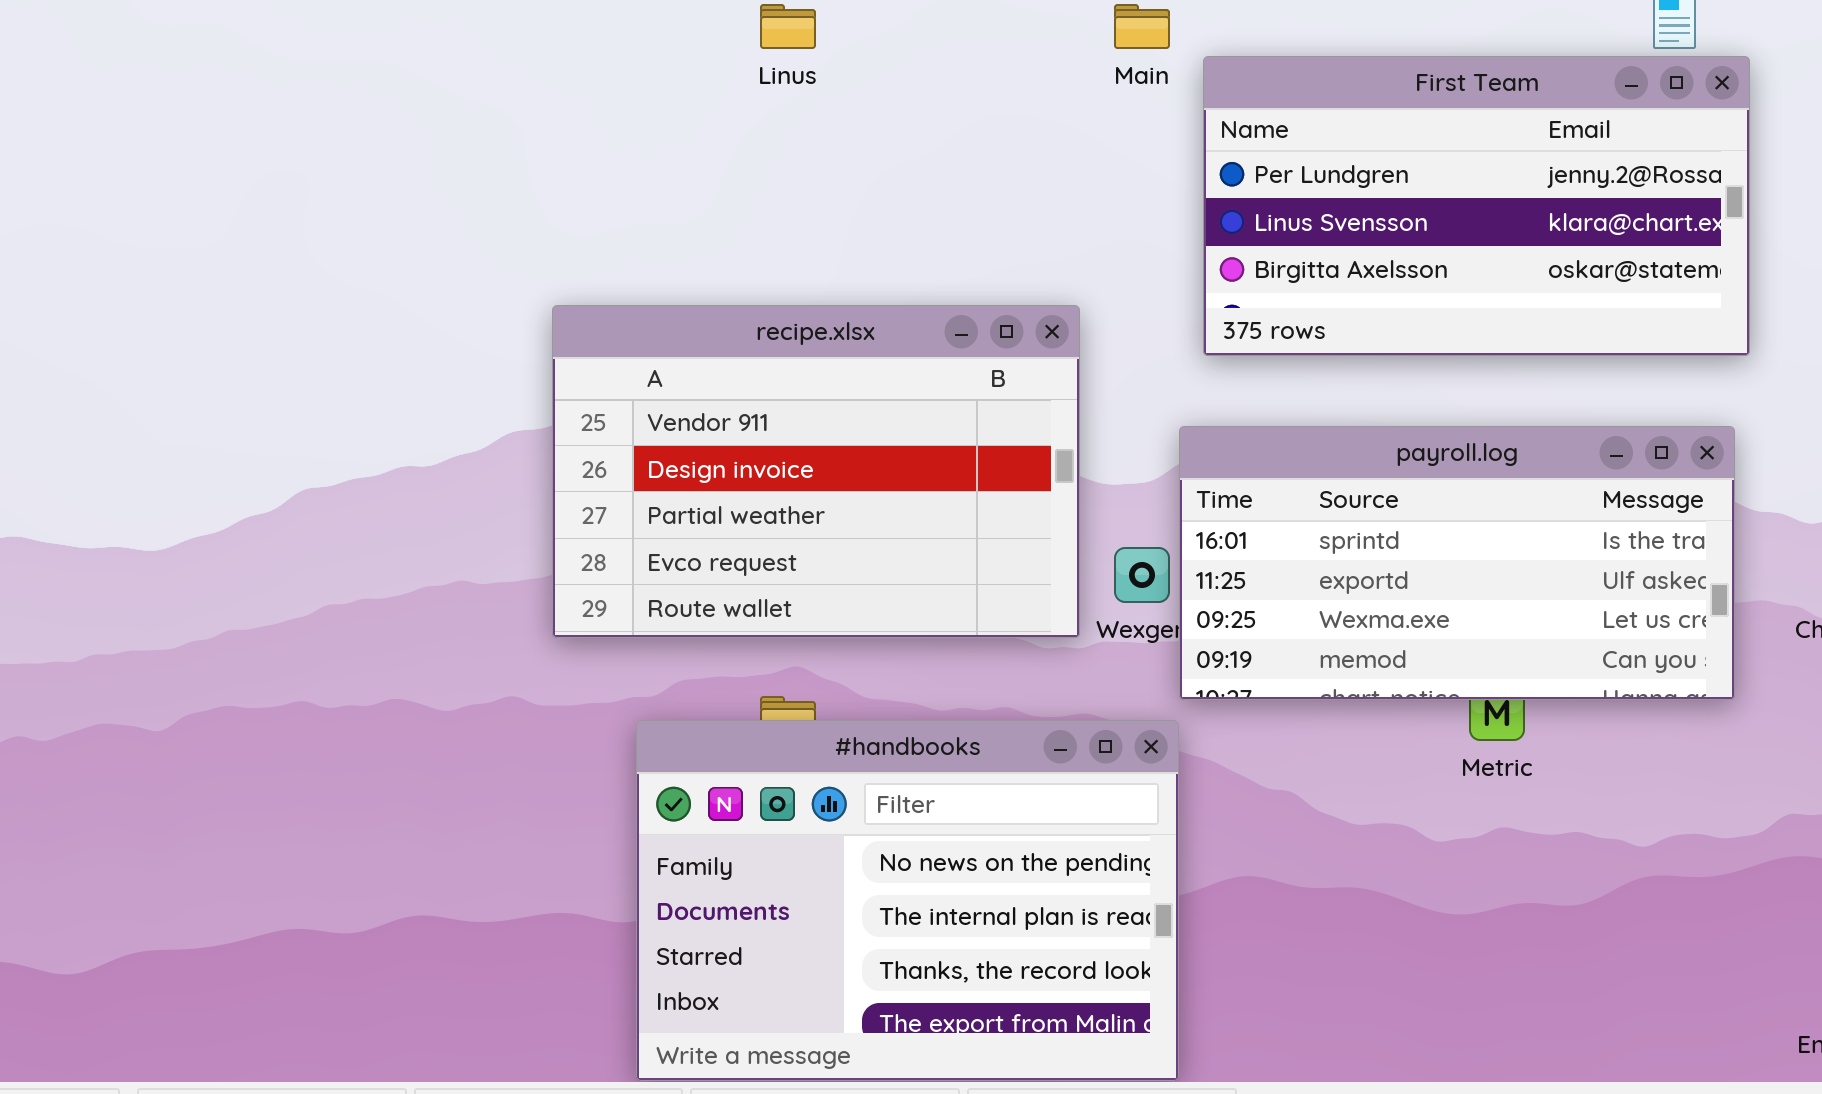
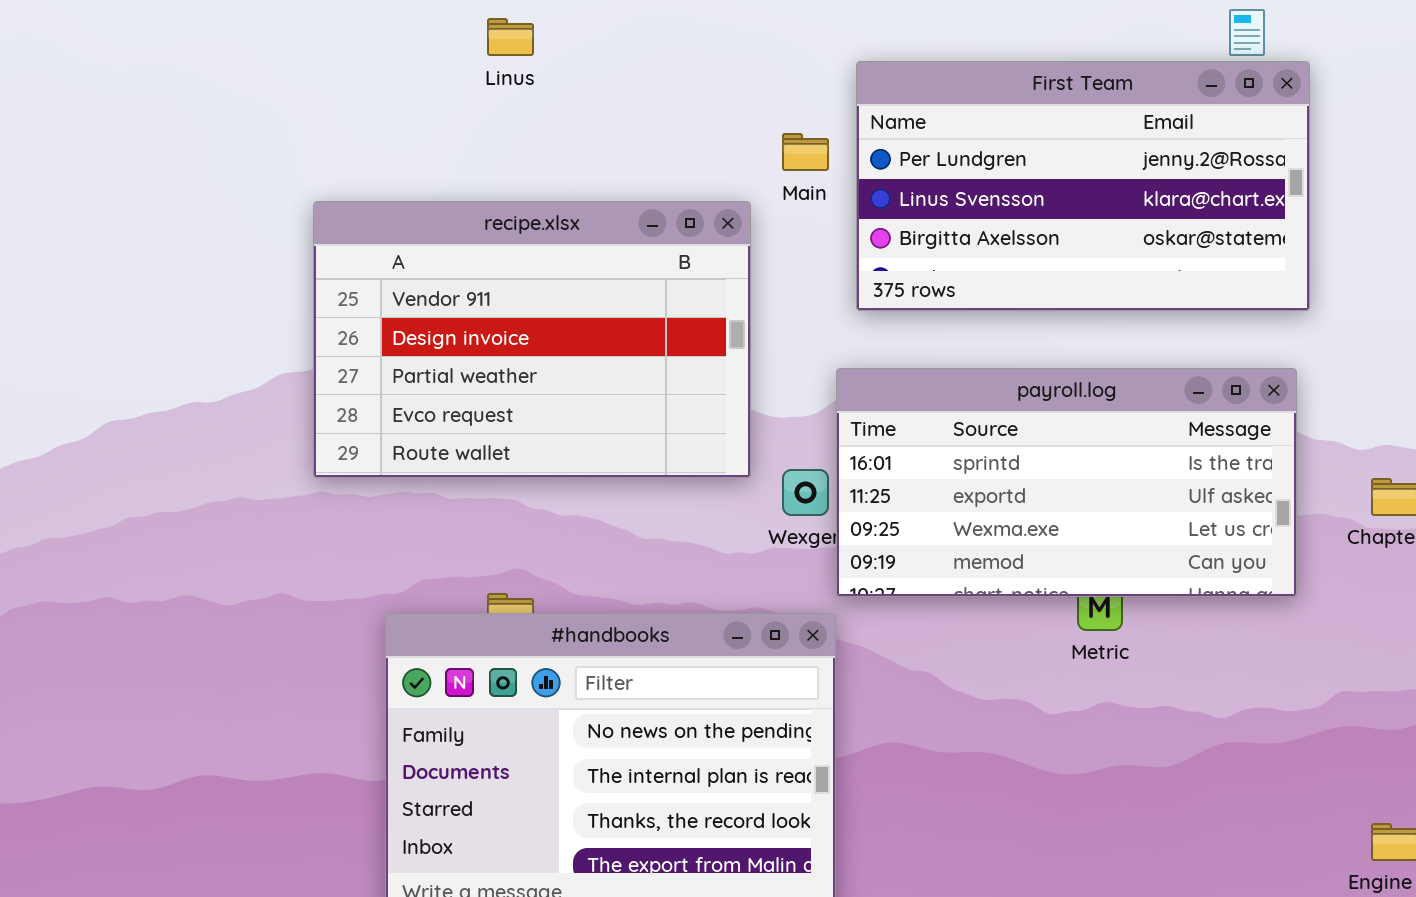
Main: [1114,4,1170,49] -> [782,133,829,171], moved
recipe.xlsx: [552,305,1080,638] -> [313,201,751,478], moved

